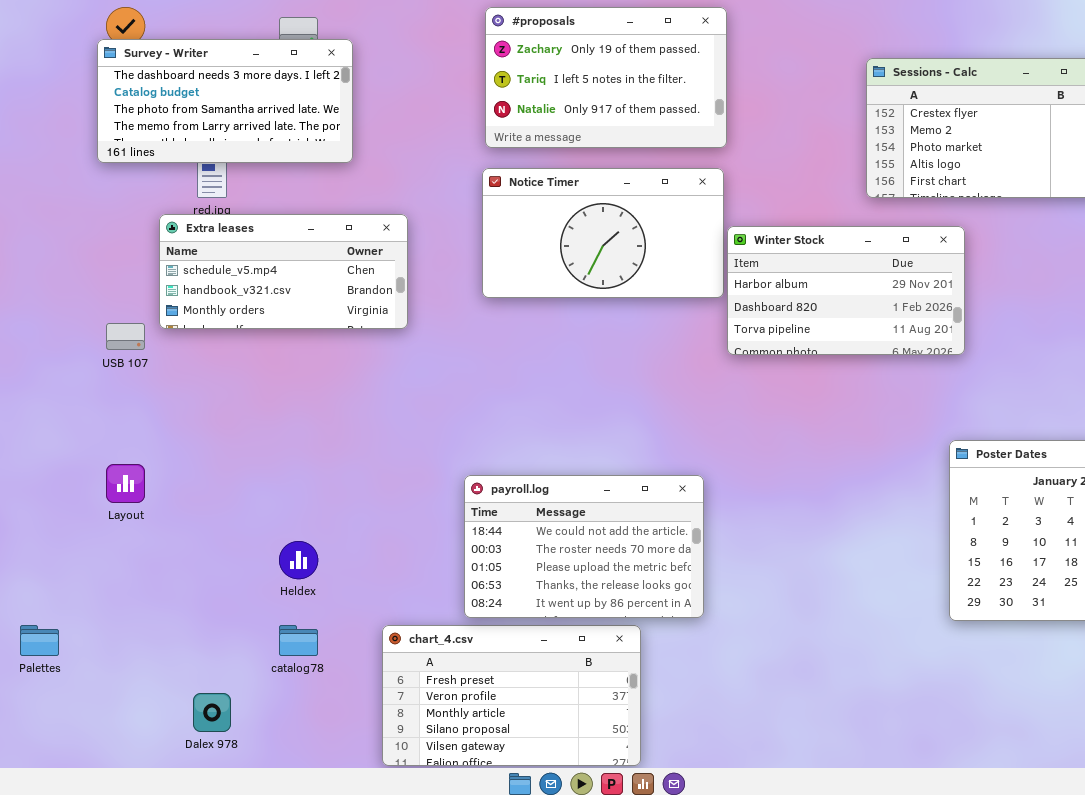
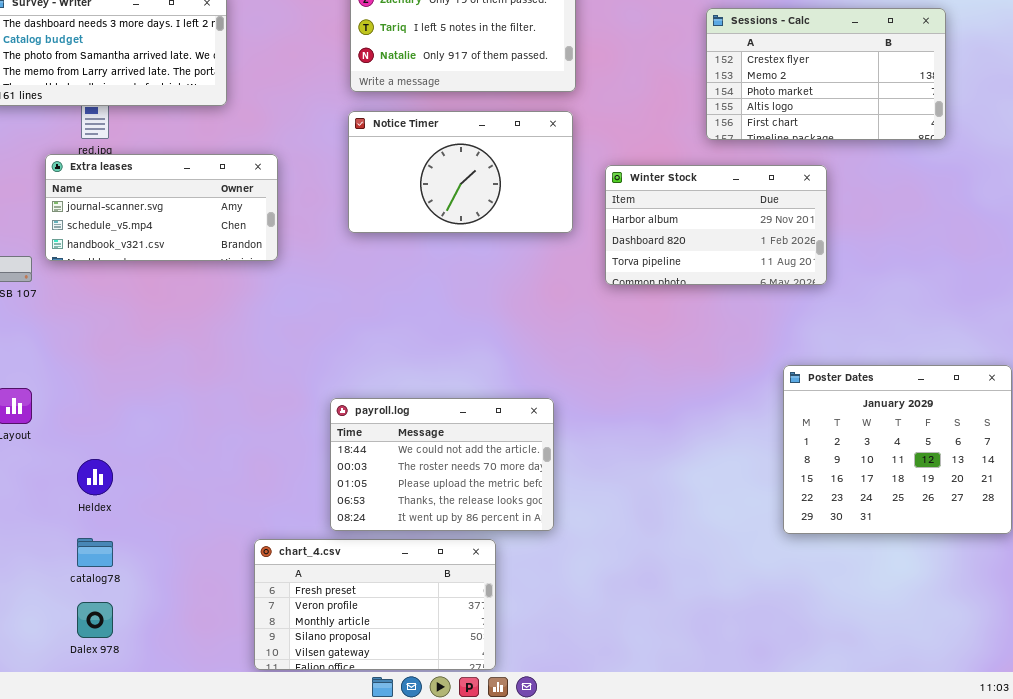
Extra leases: [159,214,408,329] -> [45,154,278,261], scrolled up 1 row
Winter Stock: [727,226,965,355] -> [605,165,827,285], moved
Heldex: [279,541,318,579] -> [77,459,113,495], moved
catalog78: [279,625,318,656] -> [77,538,113,567], moved

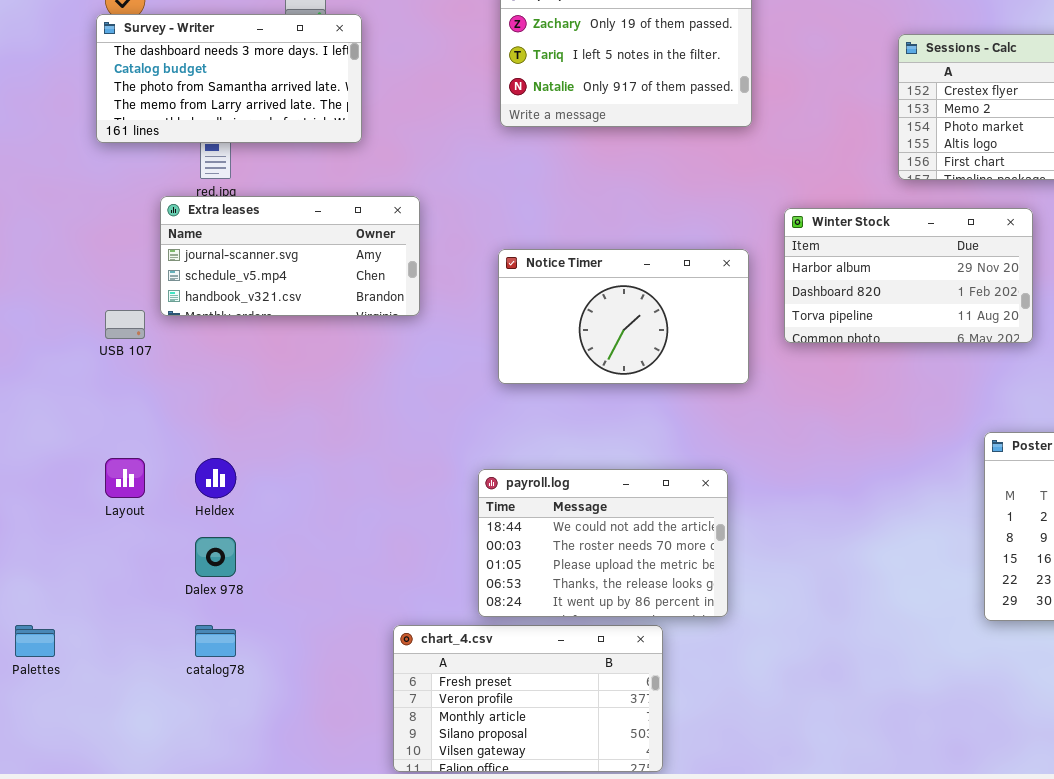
Notice Timer: [348,111,573,233] -> [498,249,749,384], moved
Heldex: [77,459,113,495] -> [195,458,236,498], moved
Dalex 978: [77,602,113,638] -> [195,537,236,577], moved

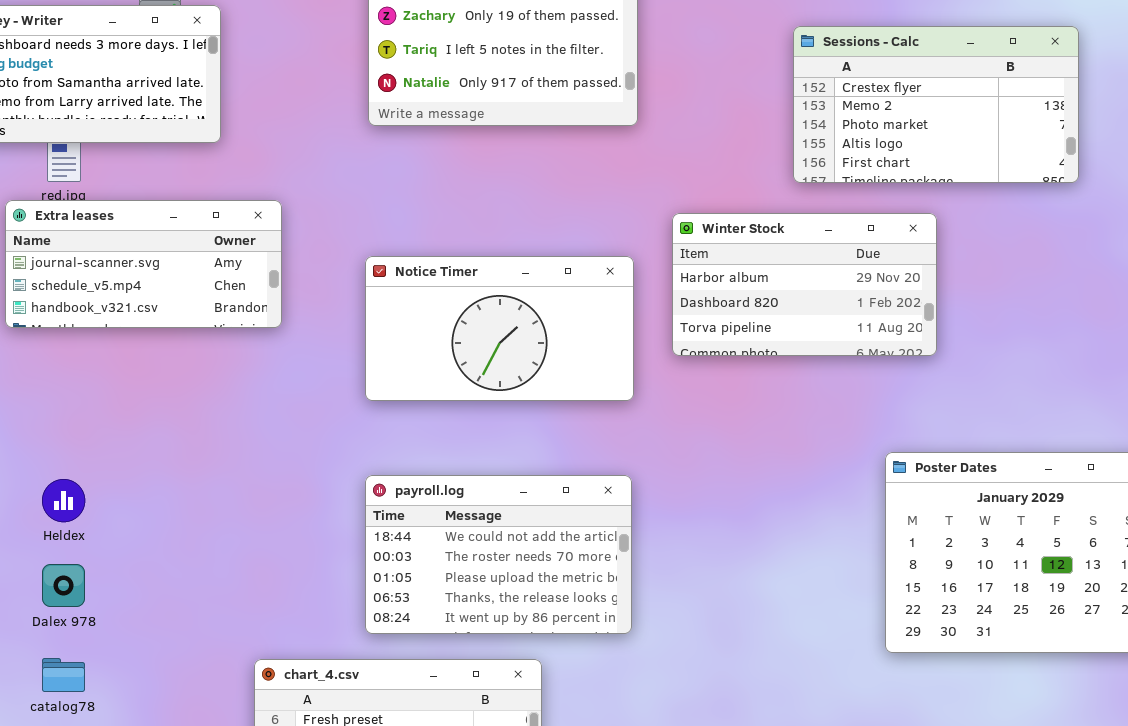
payroll.log: [478,469,728,617] -> [365,475,632,634], moved

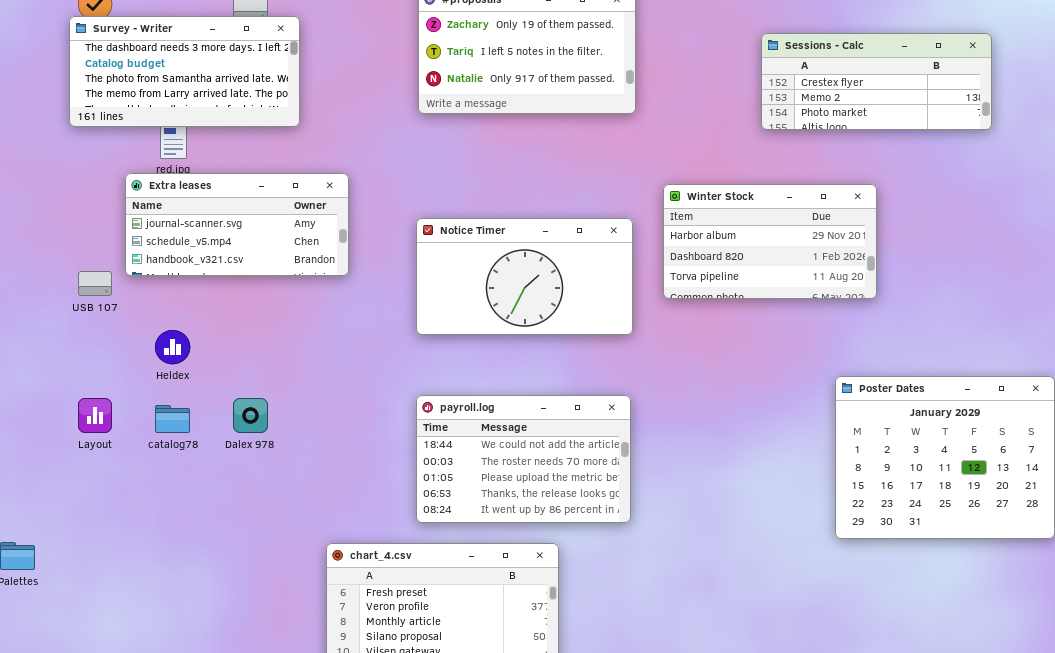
Sessions - Calc: [793,26,1079,183] -> [761,33,992,130], resized
Heldex: [42,479,85,522] -> [155,330,190,364], moved
Dalex 978: [42,564,85,607] -> [233,398,268,433], moved
catalog78: [42,658,85,692] -> [155,405,190,433], moved

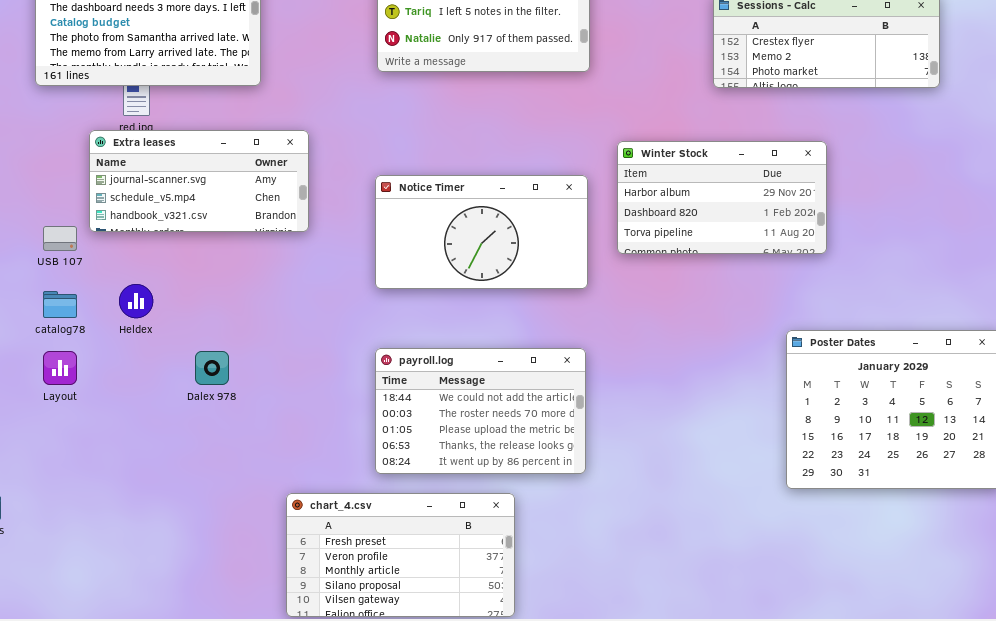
catalog78: [155,405,190,433] -> [43,291,77,318], moved

